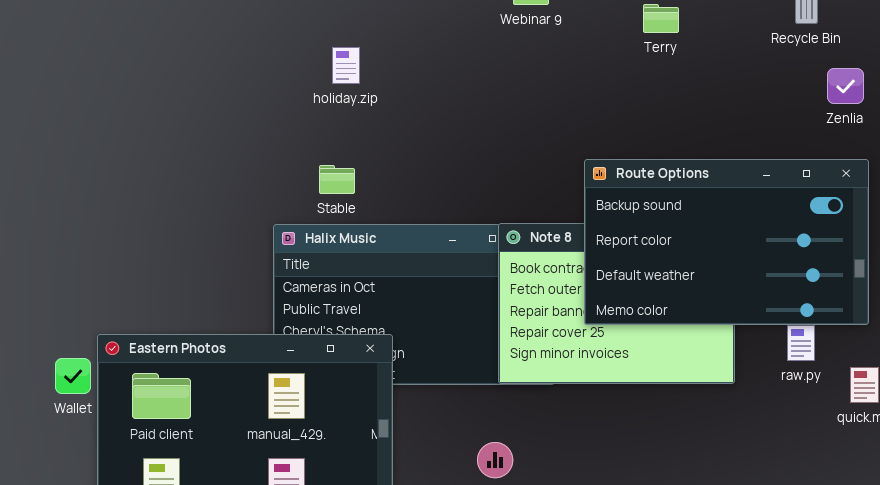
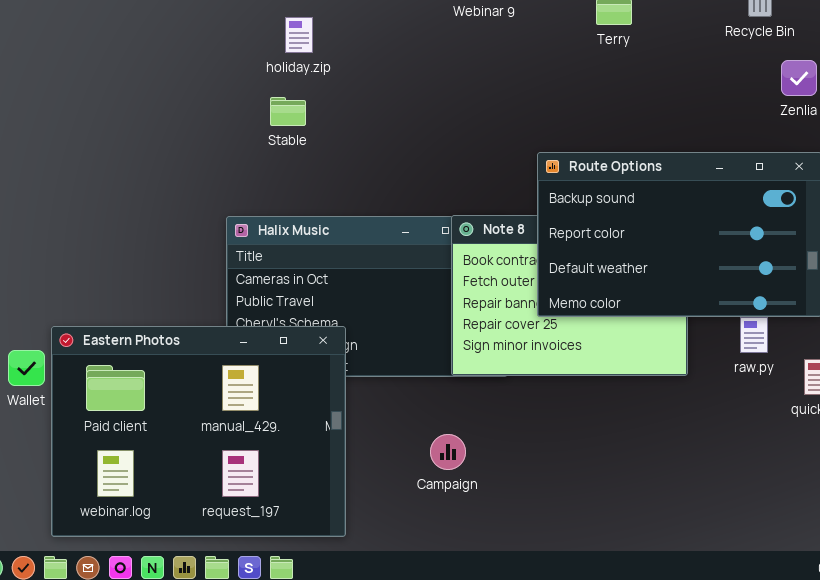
holiday.zip: [332,47,360,84] -> [285,17,313,53], moved
Stable: [319,165,355,194] -> [270,97,306,126], moved

